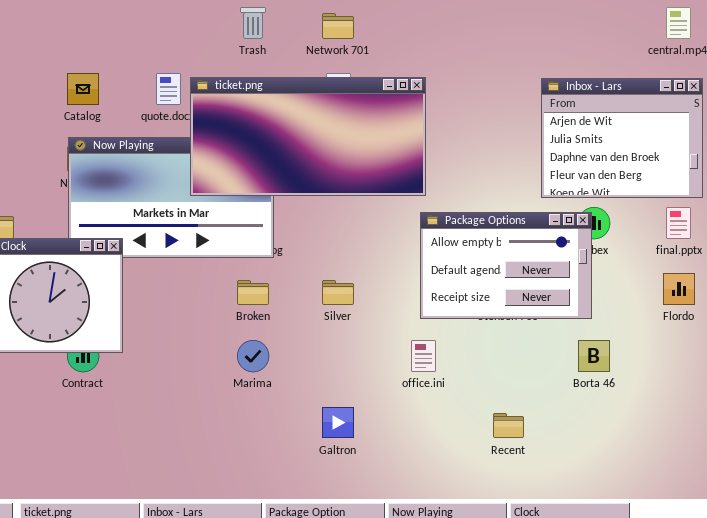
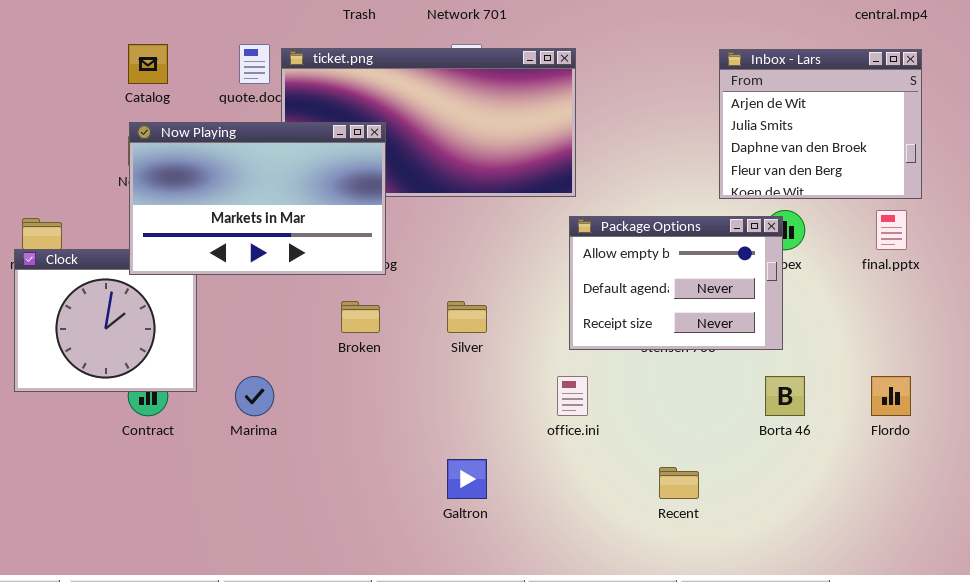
Now Playing: [68,137,274,258] -> [129,122,386,275], raised
Flordo: [663,273,695,305] -> [871,376,911,416], moved
Marima: [237,340,269,372] -> [235,376,274,416], moved

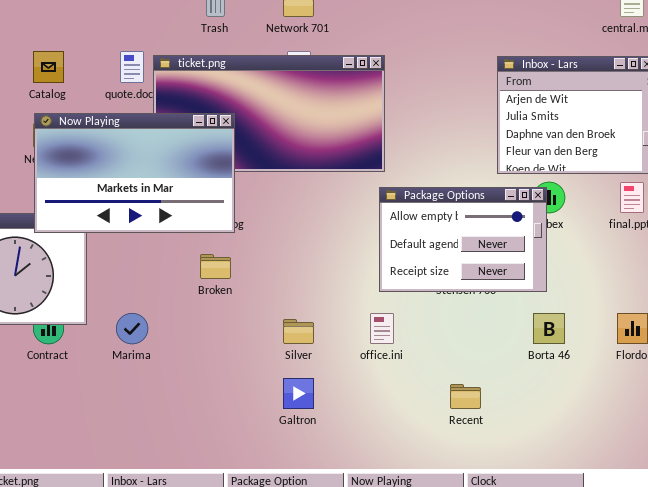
Silver: [447,301,487,333] -> [283,319,314,344], moved

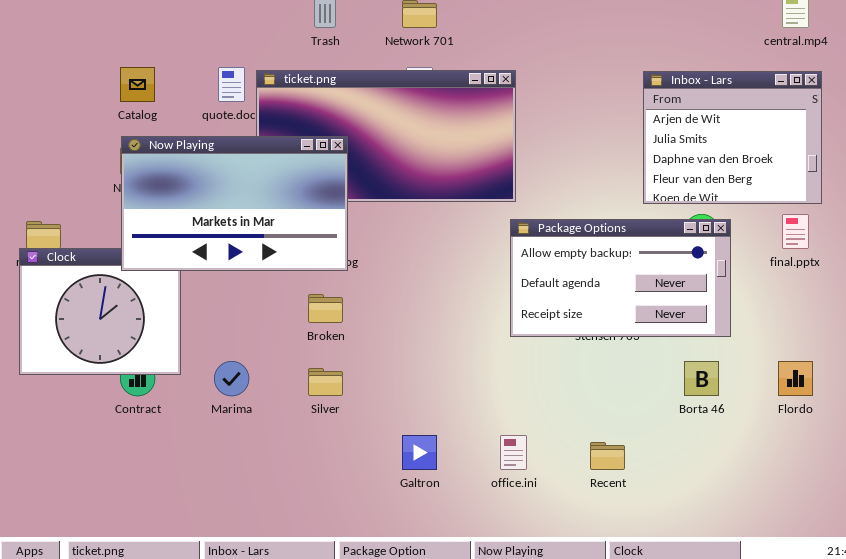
Package Options: [379,187,547,292] -> [510,219,731,337], resized
office.ini: [370,313,394,344] -> [500,435,527,470], moved
Silver: [283,319,314,344] -> [308,368,343,396], moved

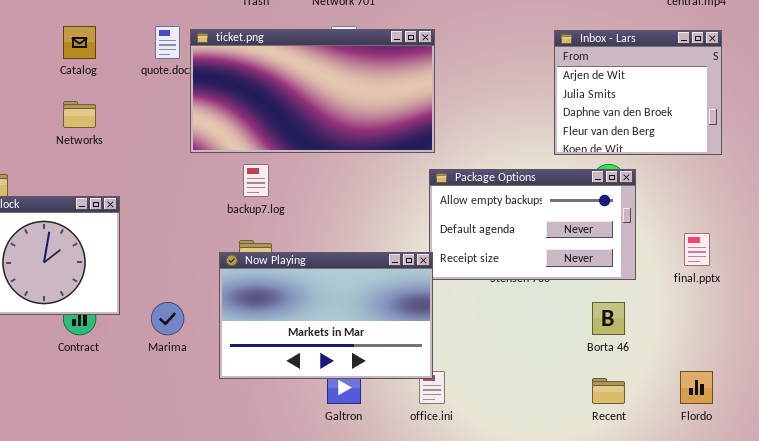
Now Playing: [121,136,348,271] -> [219,252,433,379], moved
final.pptx: [782,214,809,249] -> [684,233,710,266], moved
Flordo: [778,361,813,396] -> [680,371,713,404], moved
Recent: [590,442,625,470] -> [592,378,625,404], moved

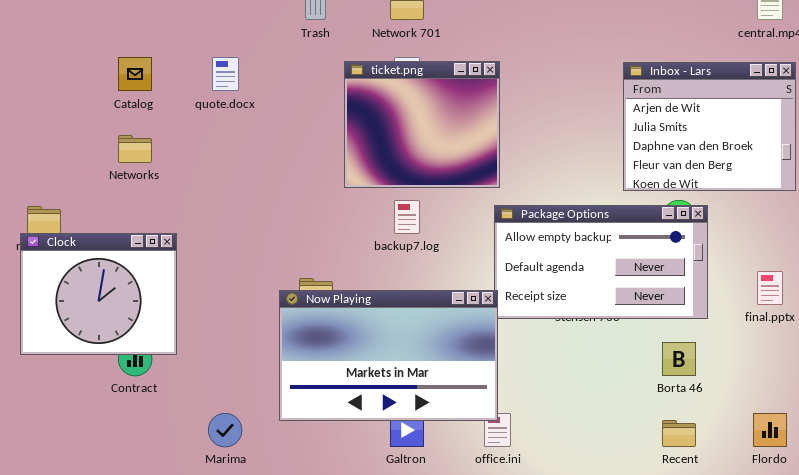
ticket.png: [190,29,435,153] -> [344,61,500,188], resized
backup7.log: [243,164,269,197] -> [394,200,420,234], moved
Marima: [151,302,184,335] -> [208,413,242,447], moved

